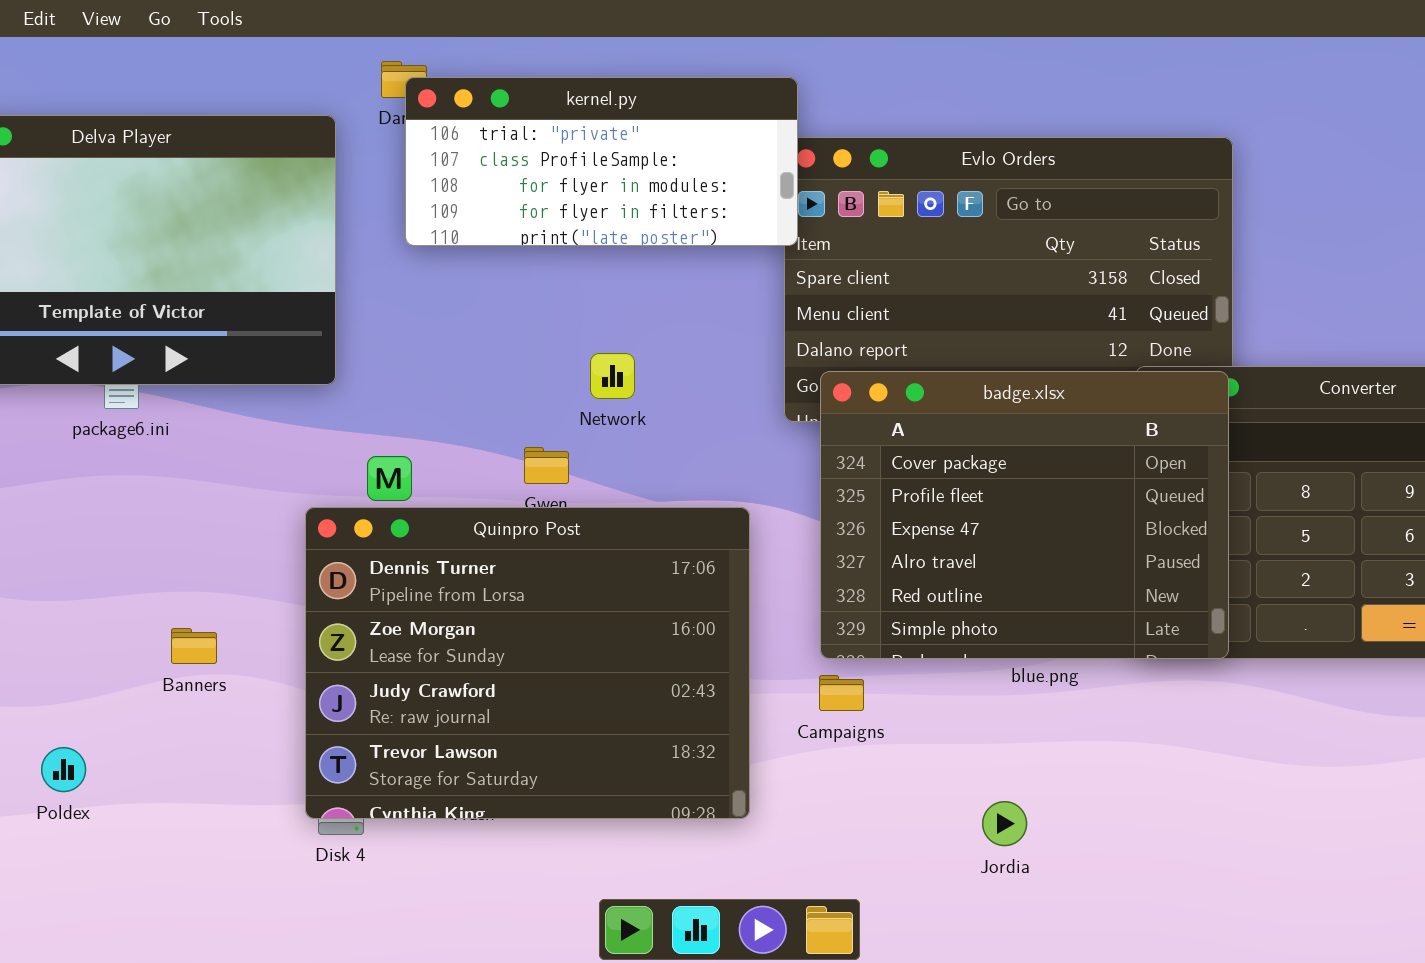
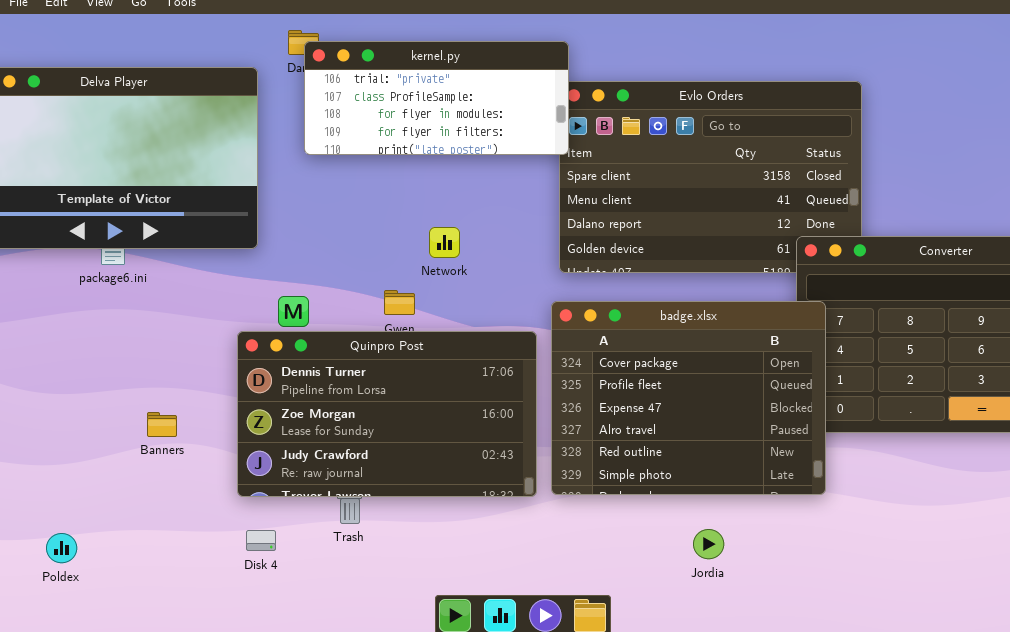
badge.xlsx: [820,371,1229,659] -> [551,301,826,495], moved
Quinpro Post: [305,507,750,819] -> [237,331,537,497], resized
Poldex: [41,747,86,792] -> [46,533,77,563], moved

